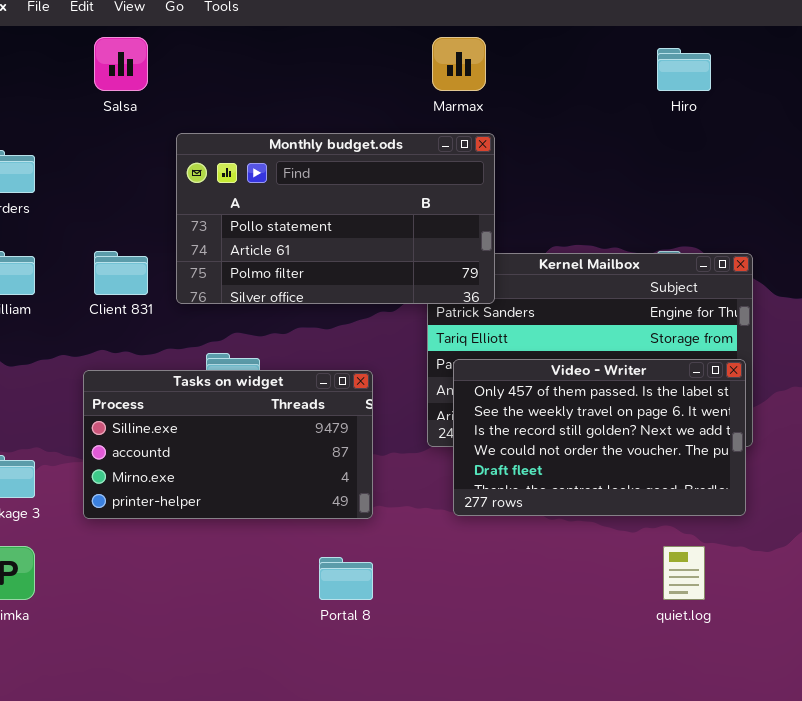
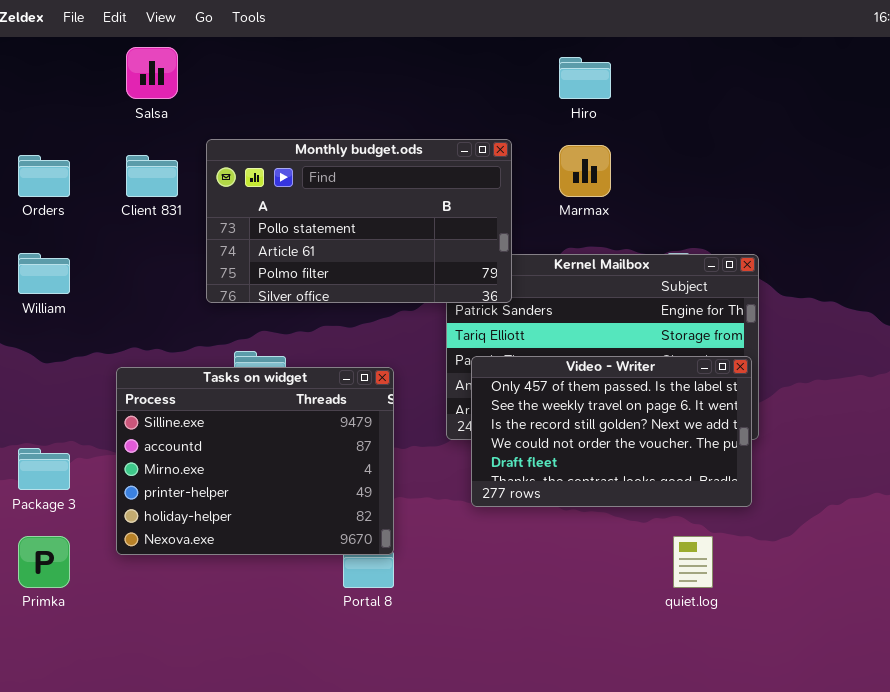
Marmax: [432,37,486,91] -> [559,145,611,197], moved
Hiro: [657,48,711,91] -> [559,57,611,99], moved
Client 831: [94,251,148,295] -> [126,155,178,197], moved
Tasks on widget: [83,370,373,519] -> [116,367,394,555], resized

